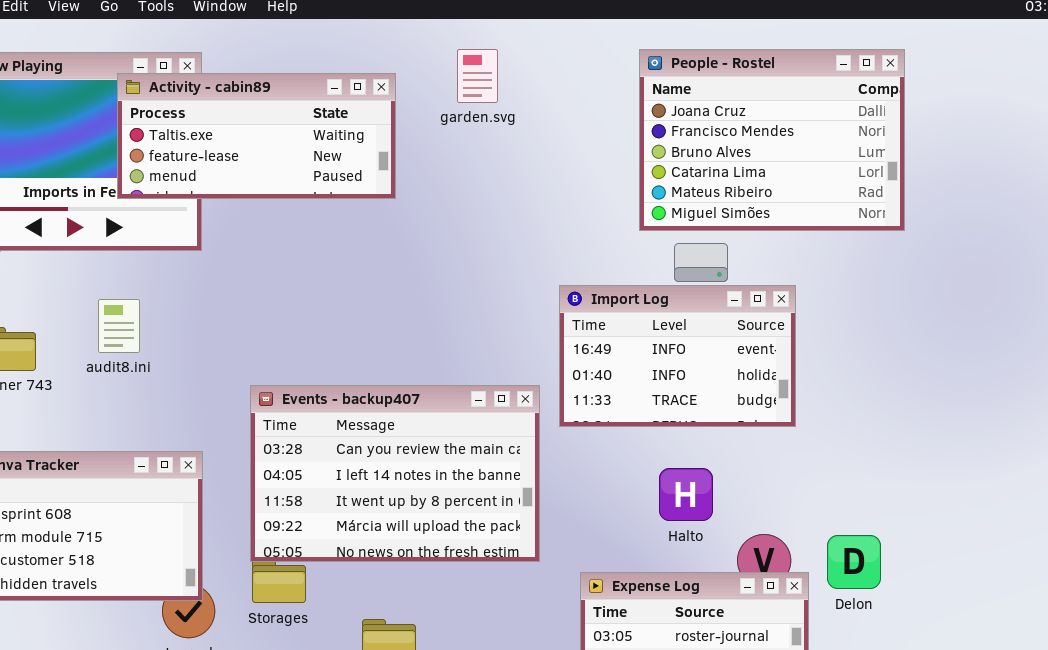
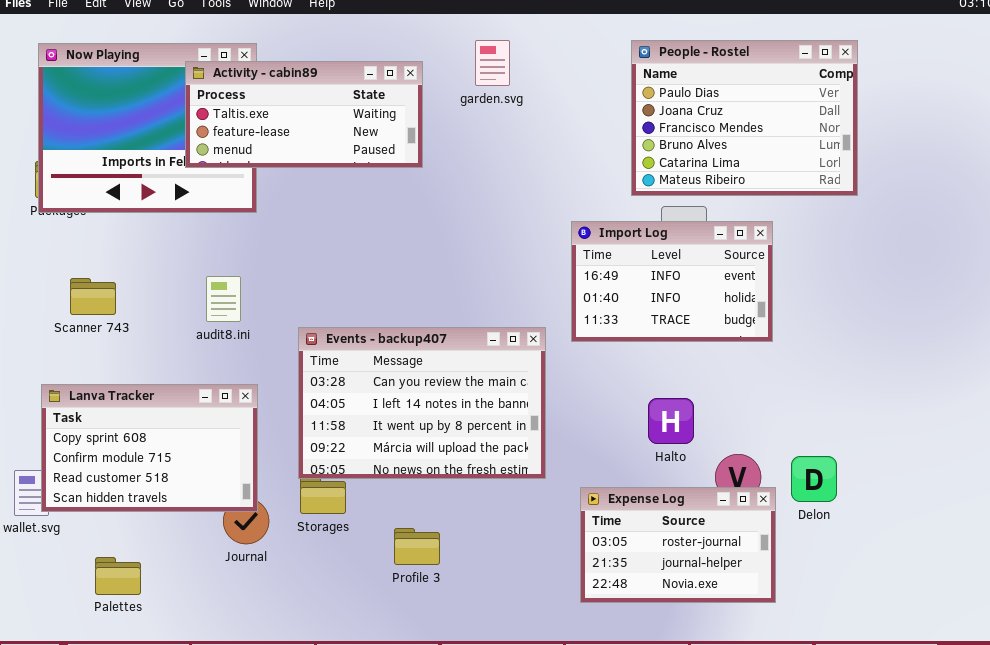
People - Rostel: [639,49,905,231] -> [631,40,858,196], scrolled up 1 row
Import Log: [559,285,796,427] -> [571,221,773,342], moved
audit8.ini: [98,299,140,353] -> [206,276,241,322], moved

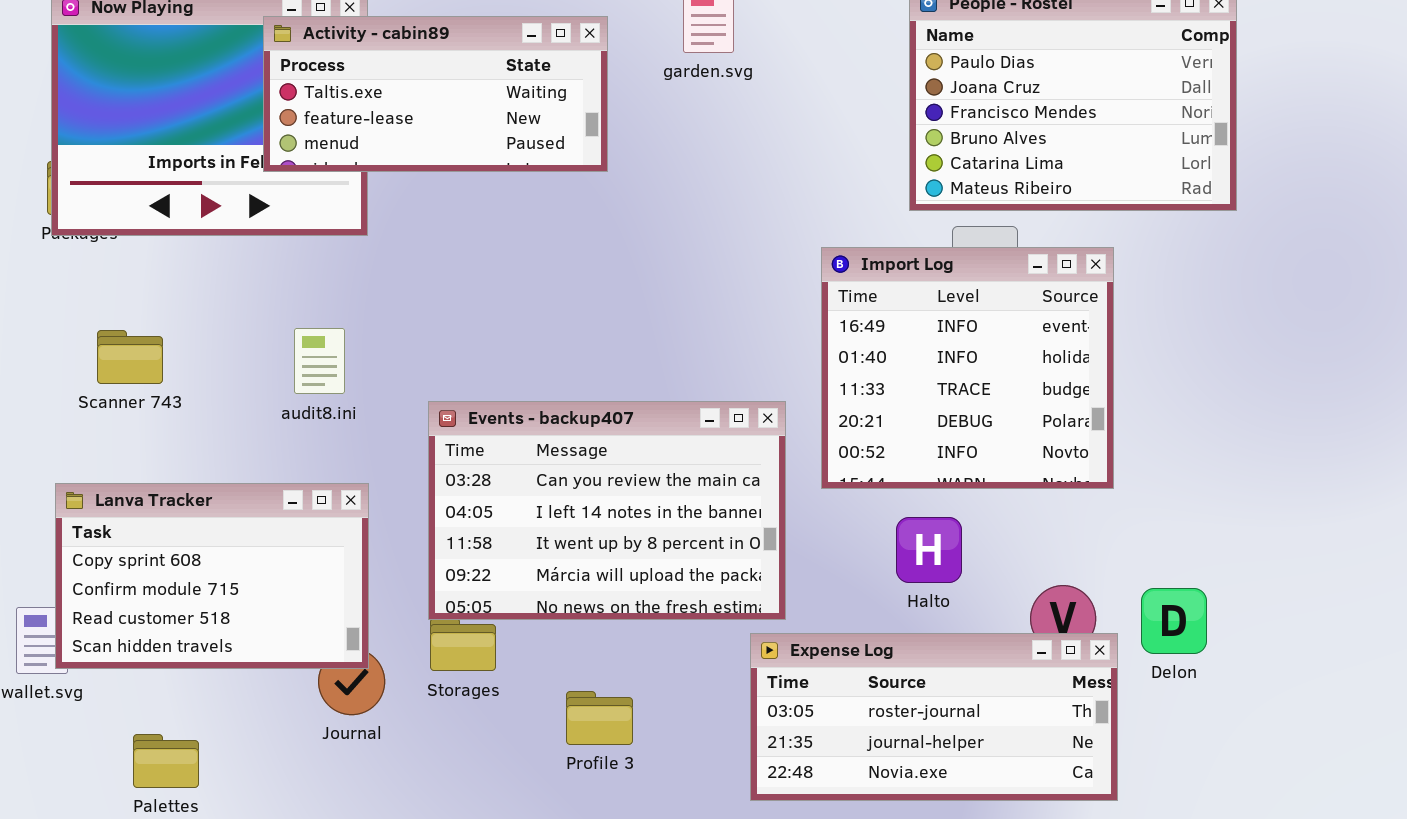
Import Log: [571,221,773,342] -> [821,247,1114,489], resized
Halto: [648,398,694,444] -> [896,517,962,583], moved
Expense Log: [580,487,776,603] -> [750,633,1118,801], resized

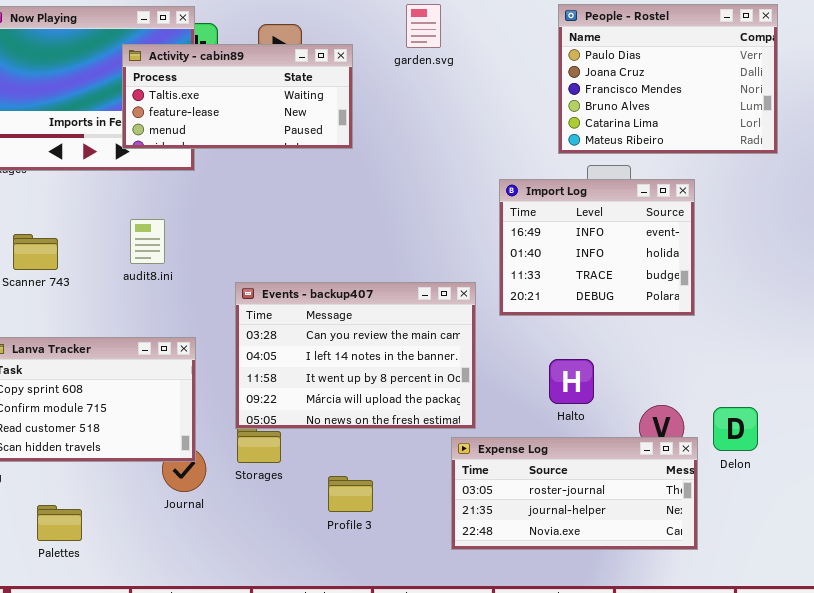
Activity - cabin89: [263,16,608,172] -> [122,44,353,149], moved
Import Log: [821,247,1114,489] -> [499,179,695,316], resized
audit8.ini: [294,328,345,394] -> [130,219,165,264], moved

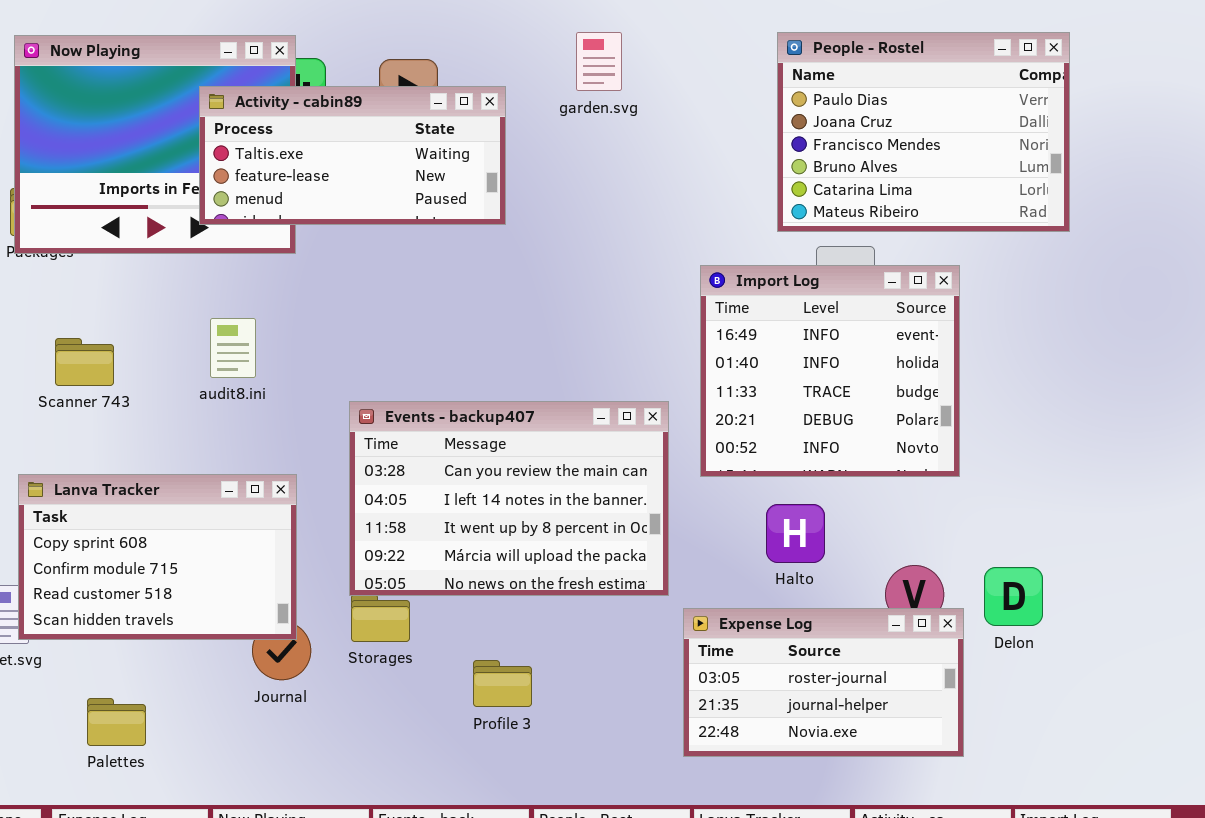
Import Log: [499,179,695,316] -> [700,265,960,477], resized
Expense Log: [451,437,698,550] -> [683,608,964,757], resized

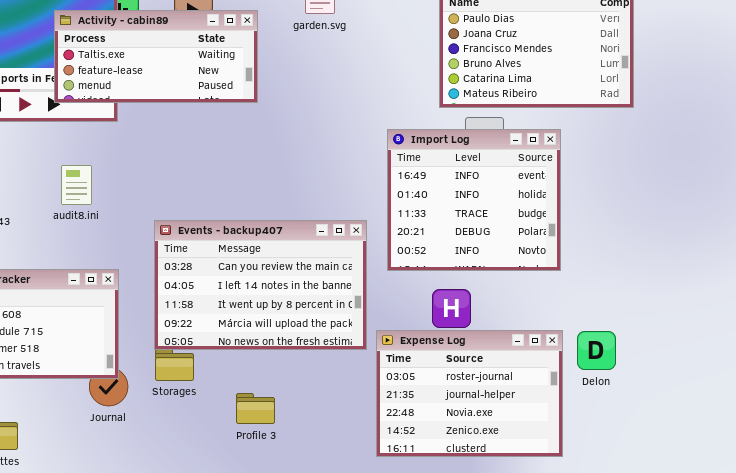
Expense Log: [683,608,964,757] -> [376,330,563,457], resized

